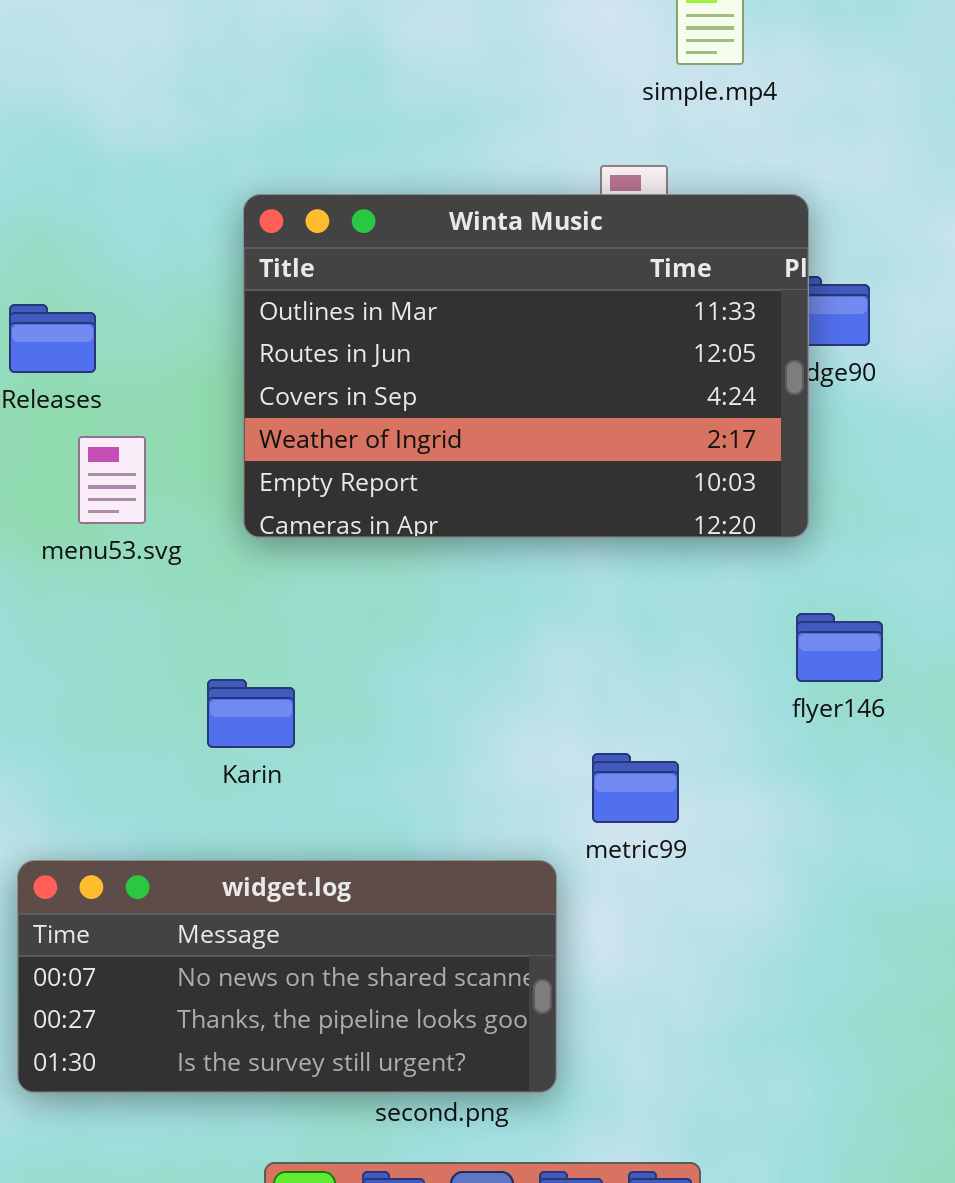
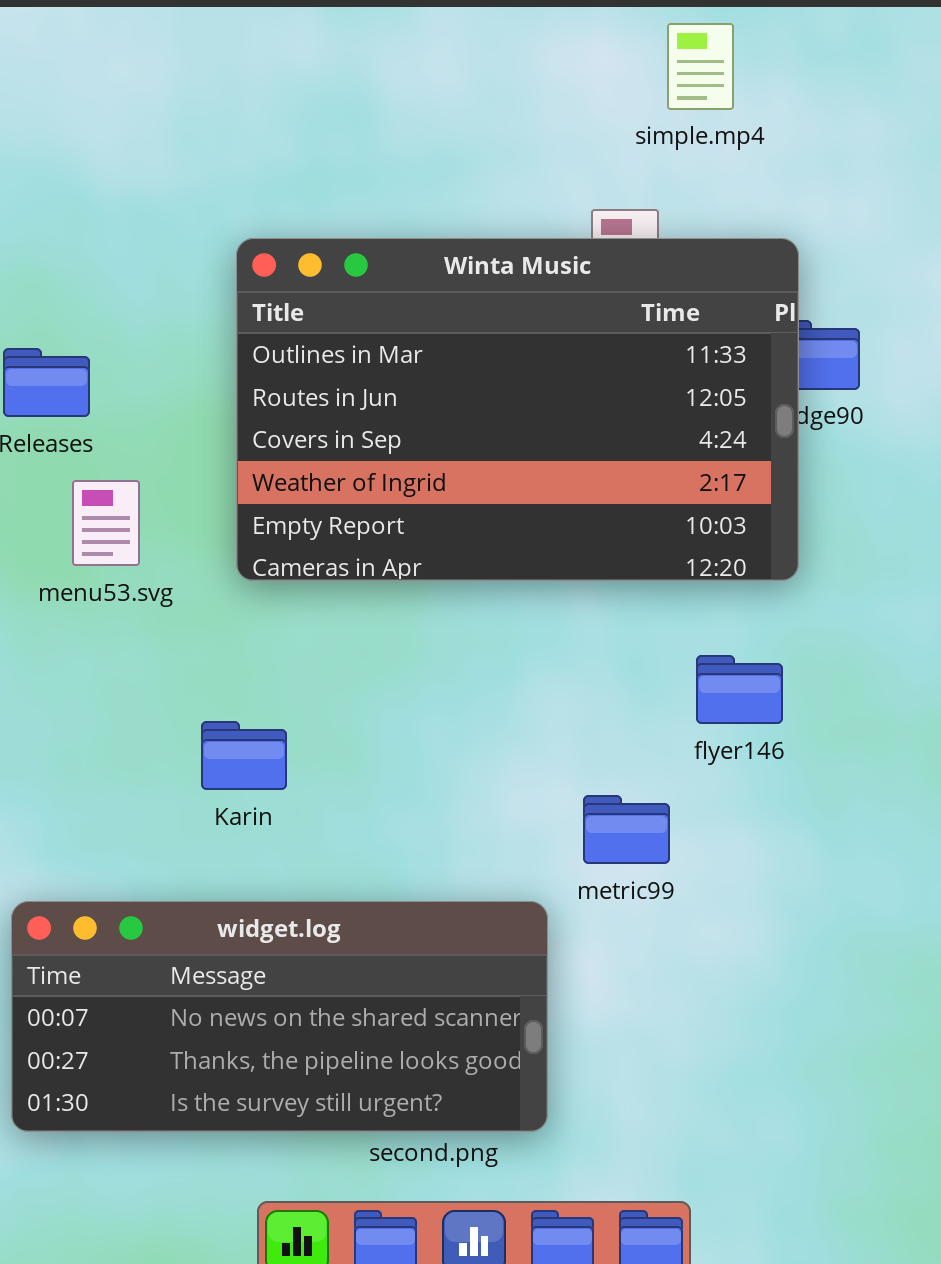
flyer146: [796,613,883,682] -> [696,655,783,724], moved

